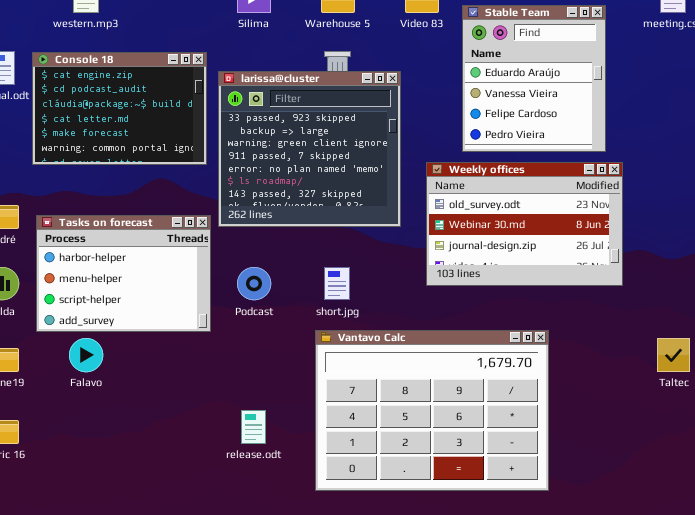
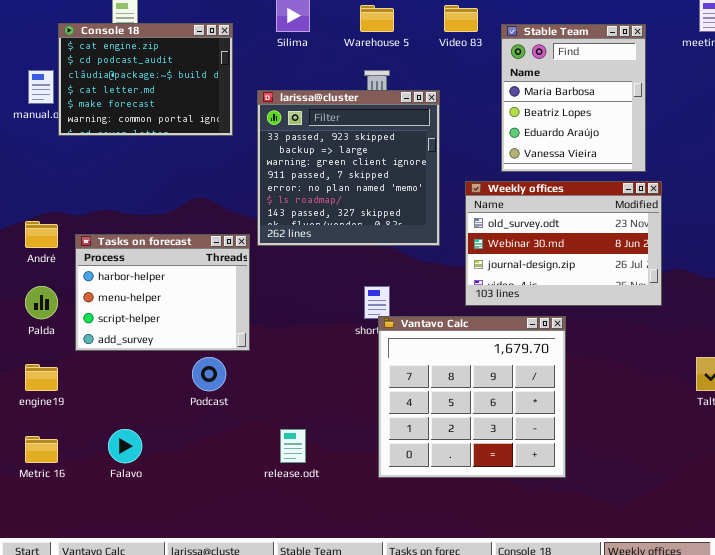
Stable Team: [462,5,606,152] -> [501,24,646,172], scrolled up 2 rows
Console 18: [32,52,207,165] -> [58,23,233,136], moved
Podcast: [237,267,271,300] -> [192,357,226,391], moved
Vantavo Calc: [315,330,549,491] -> [378,316,566,478], moved, resized
Falavo: [69,338,103,372] -> [108,429,142,463], moved

